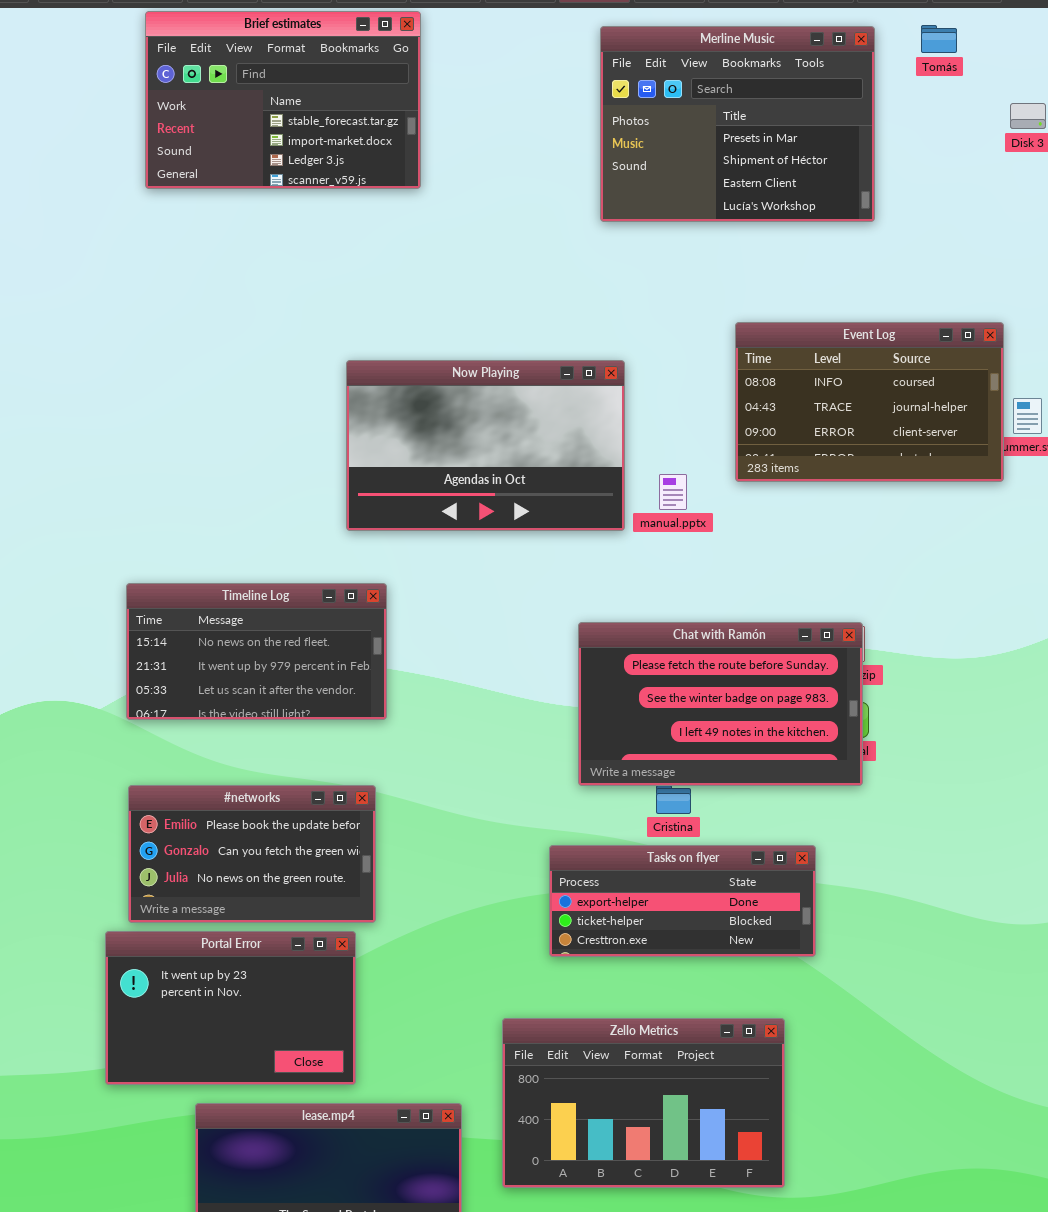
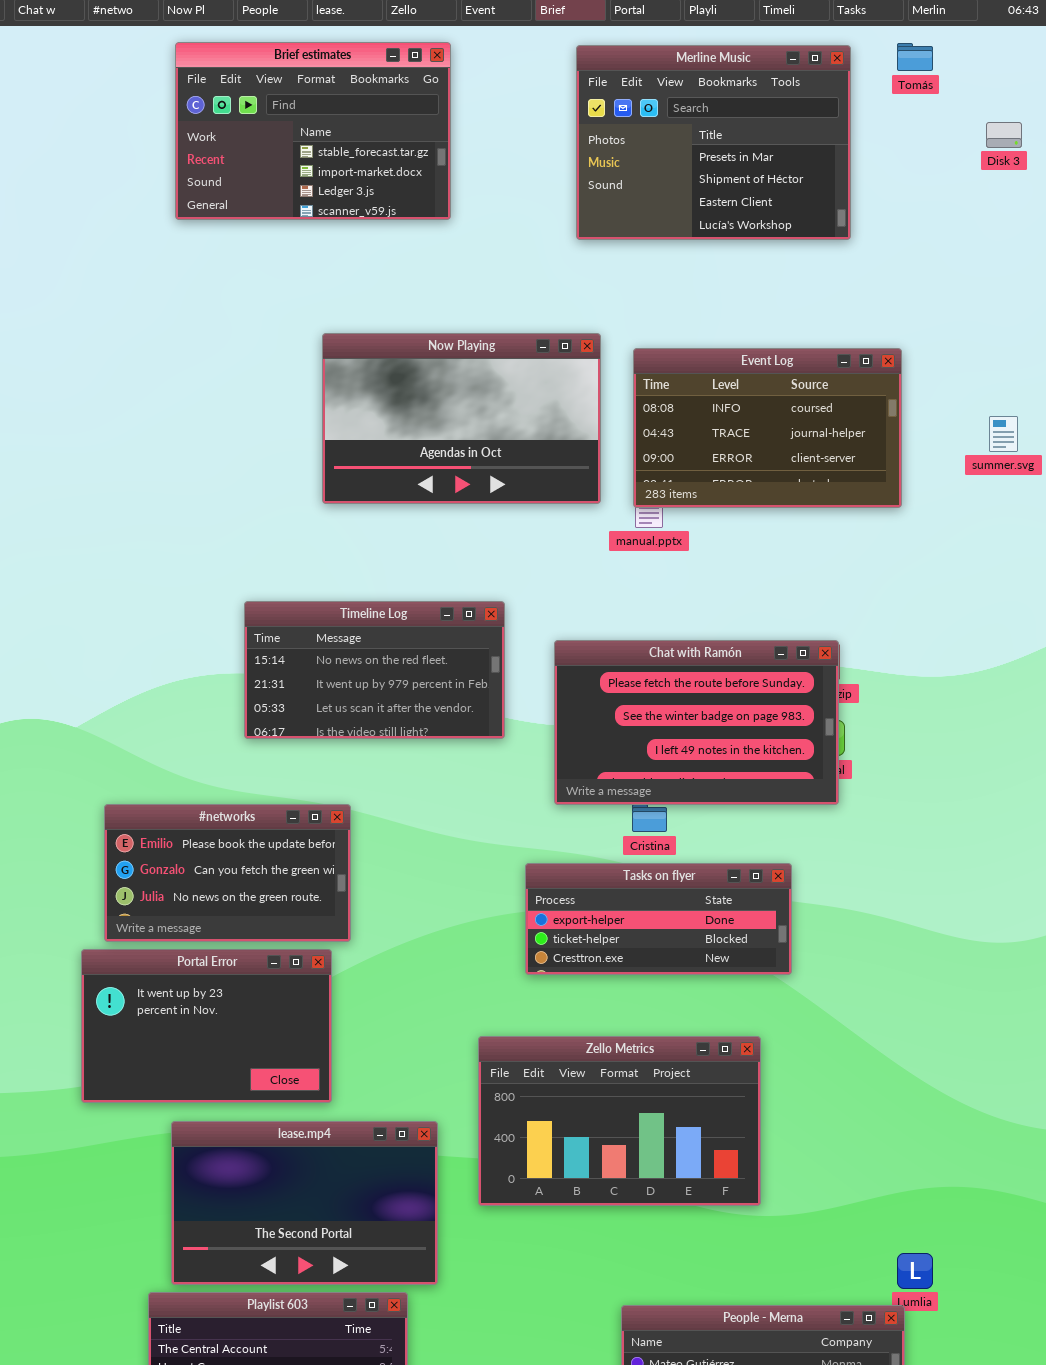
Brief estimates: [145,11,421,189] -> [175,42,451,220], moved
Event Log: [735,322,1004,482] -> [633,348,902,508], moved
Now Playing: [346,360,625,531] -> [322,333,601,504], moved
Timeline Log: [126,583,387,720] -> [244,601,505,739], moved

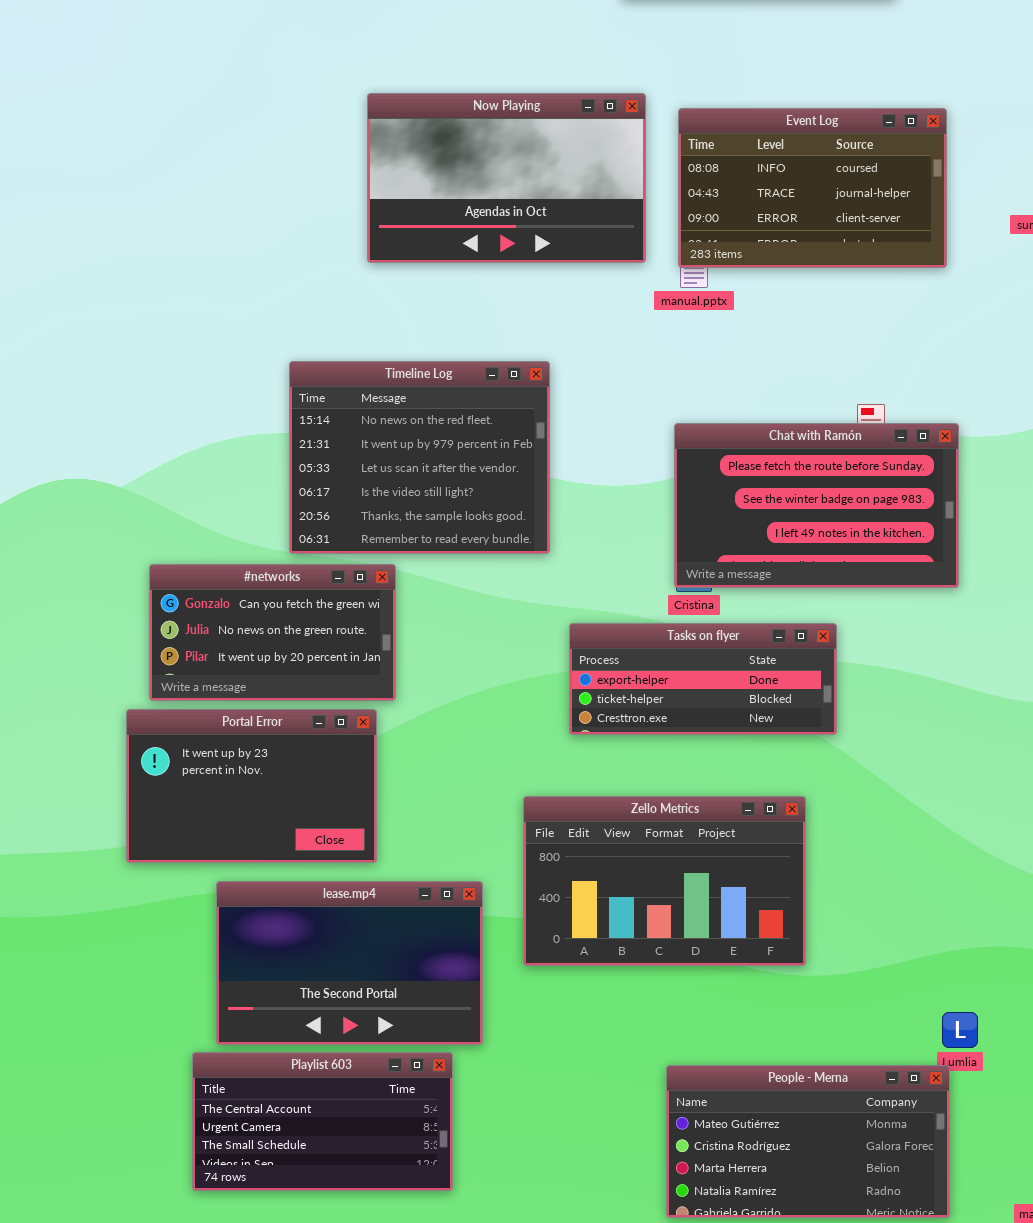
Timeline Log: [244,601,505,739] -> [289,361,550,554], resized
Chat with Ramón: [554,640,839,805] -> [674,423,959,588], moved
#networks: [104,804,351,942] -> [149,564,396,701], scrolled down 1 row

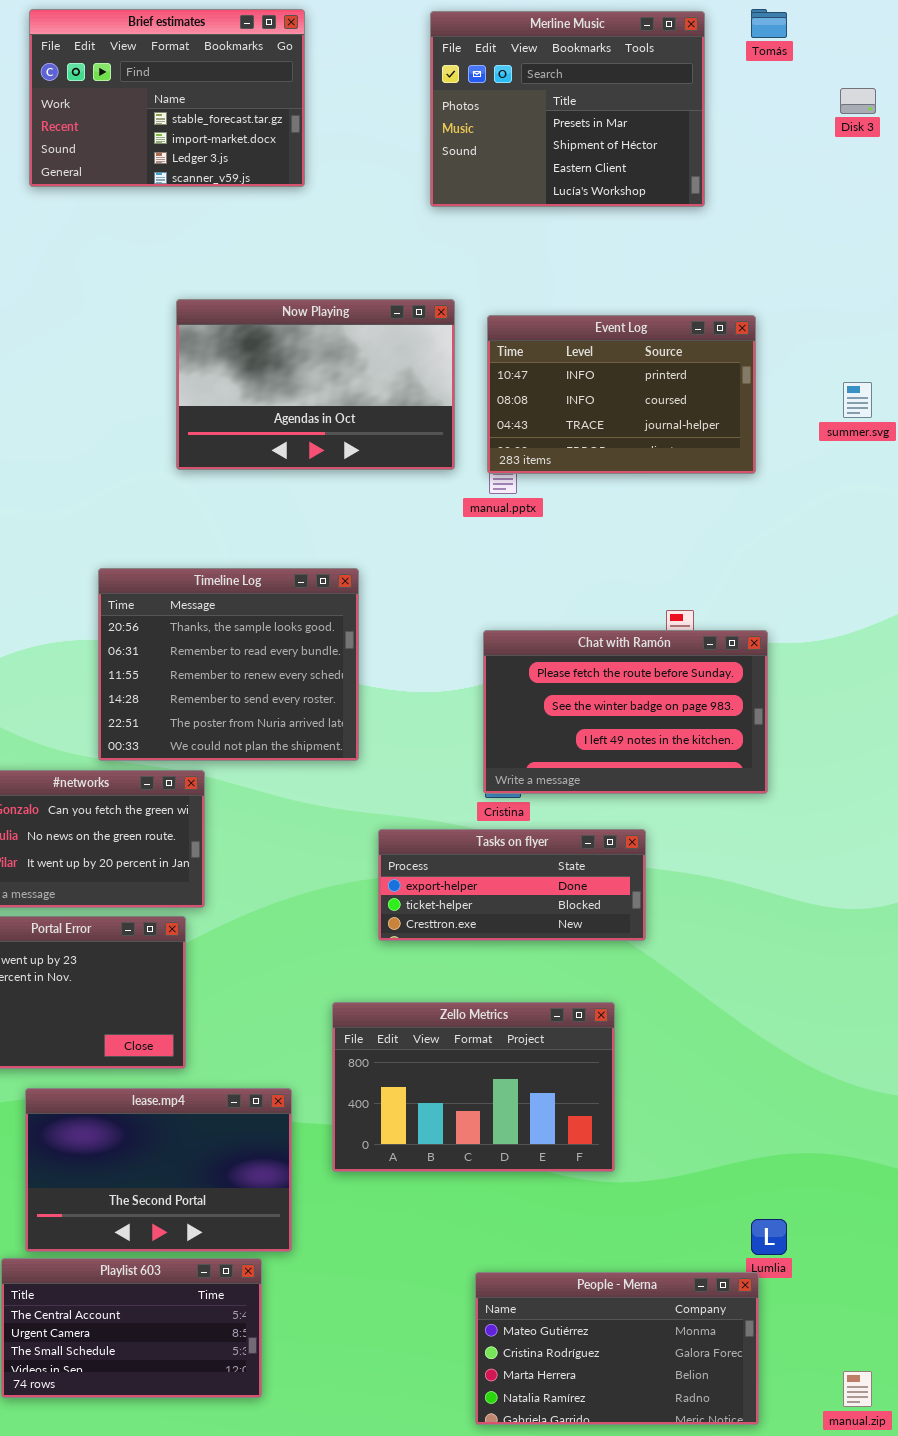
Event Log: [678,108,947,268] -> [487,315,756,474], scrolled up 1 row
Timeline Log: [289,361,550,554] -> [98,568,359,761], scrolled down 4 rows

